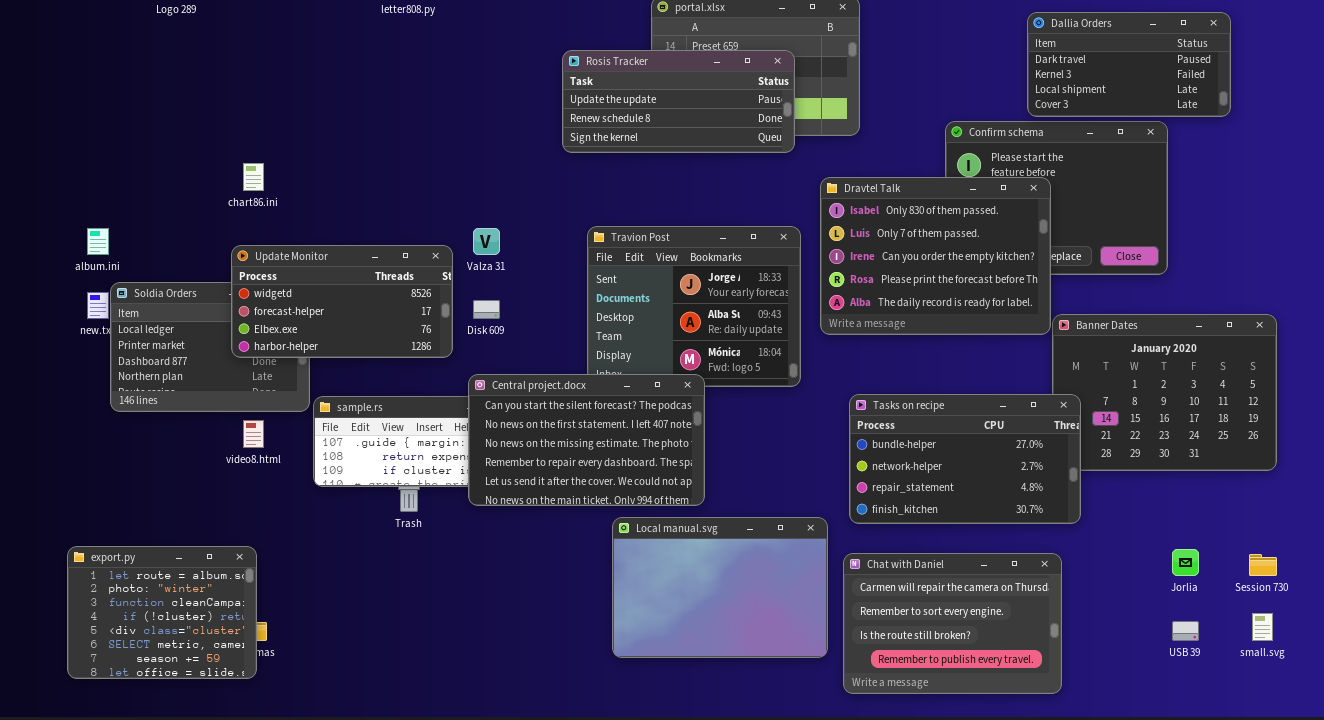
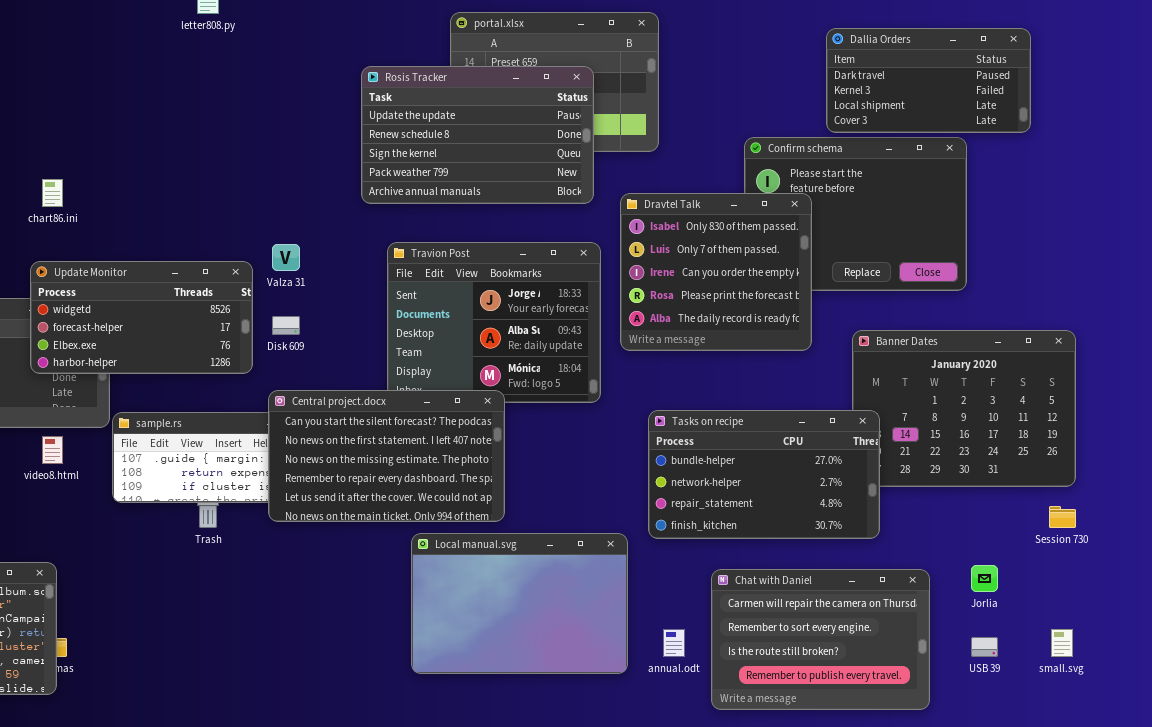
Rosis Tracker: [562,50,795,153] -> [361,66,594,204], resized
Dravtel Talk: [820,177,1051,335] -> [620,193,812,351], resized
Chat with Daniel: [843,553,1062,694] -> [711,569,930,710], moved
Session 730: [1249,554,1277,576] -> [1049,506,1076,528], moved

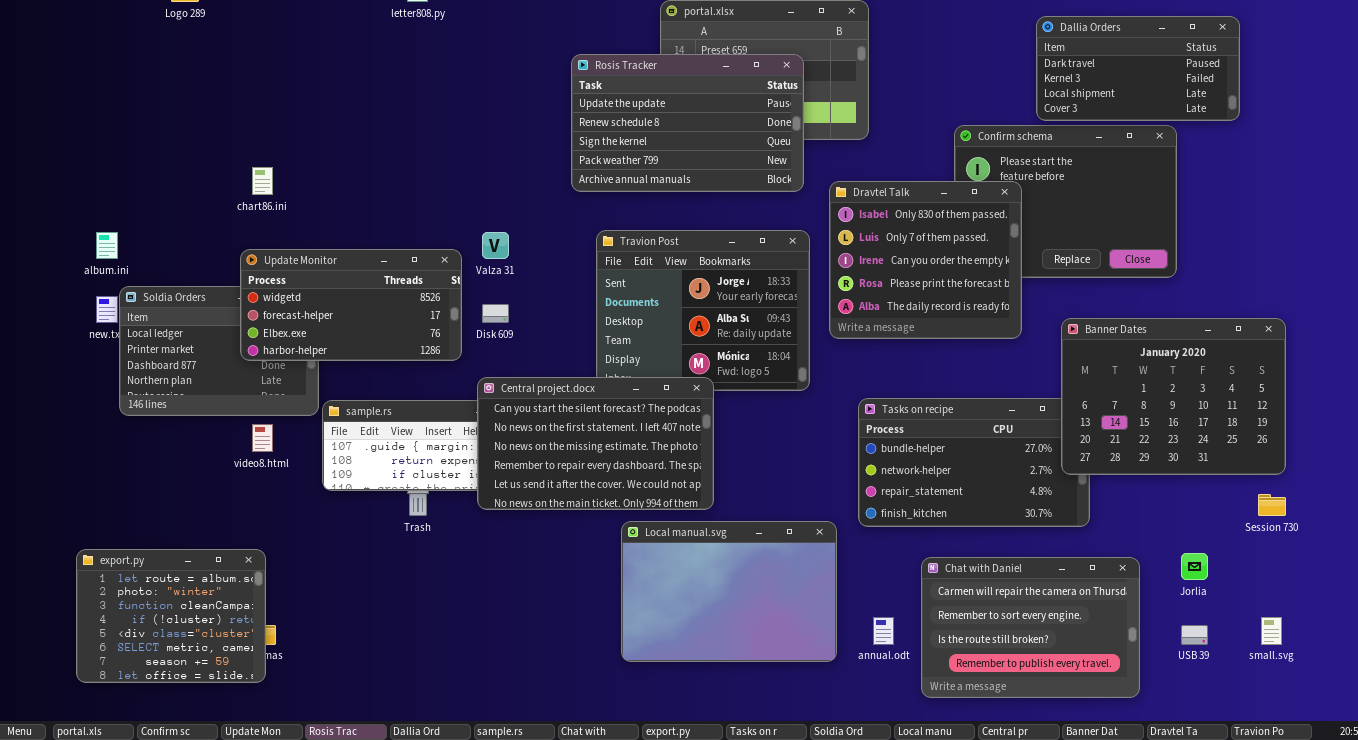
Banner Dates: [852,330,1076,487] -> [1061,318,1286,475], raised

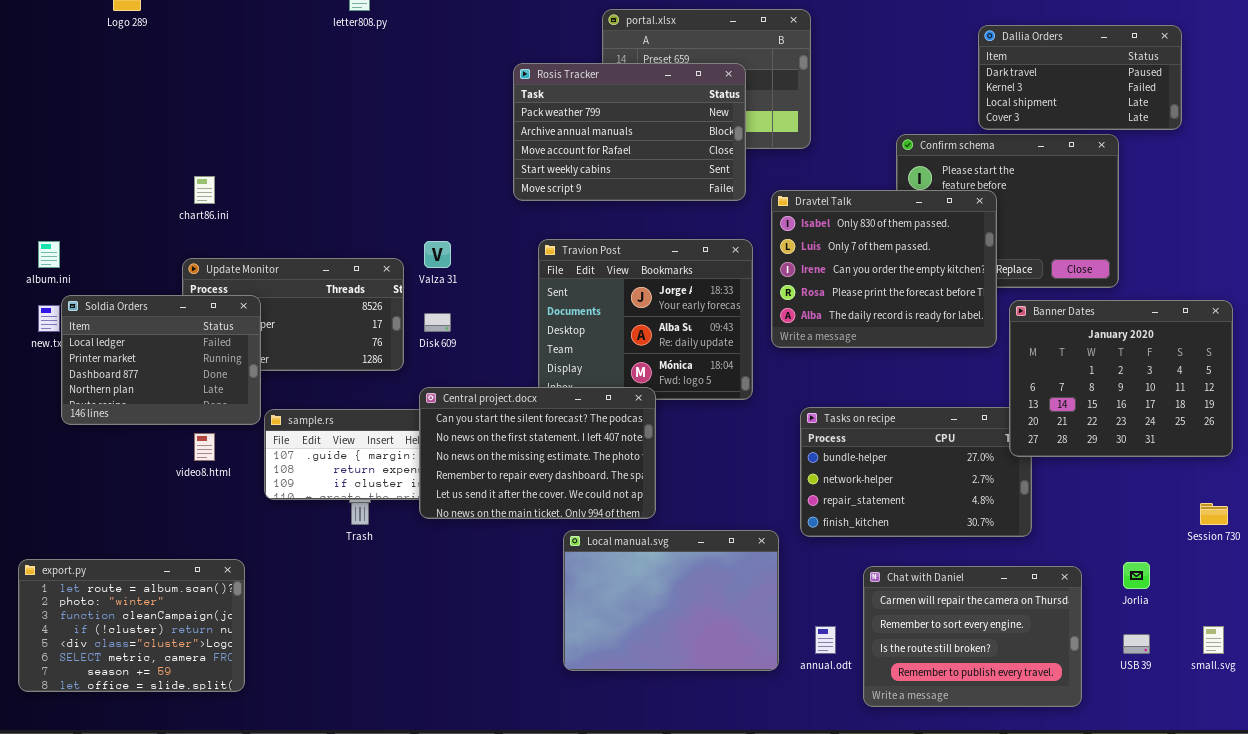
Rosis Tracker: [571,54,804,192] -> [513,63,746,201], scrolled down 3 rows
Dravtel Talk: [829,181,1022,339] -> [771,190,997,348], resized
Soldia Orders: [119,286,319,416] -> [61,295,261,425], raised
Banner Dates: [1061,318,1286,475] -> [1009,300,1233,457], moved
export.py: [76,549,266,683] -> [18,559,245,692], resized

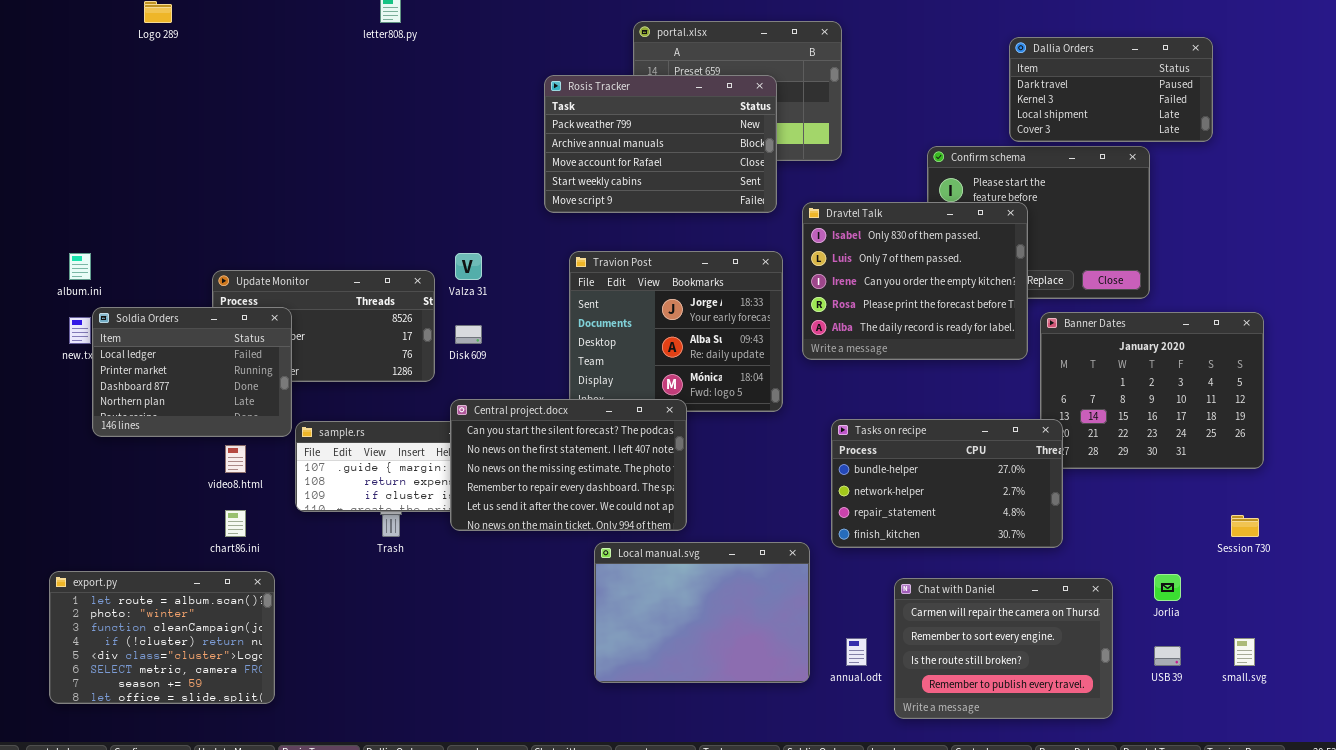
chart86.ini: [194,176,215,204] -> [225,510,246,537], moved
Tasks on recipe: [800,407,1032,537] -> [831,419,1063,548], raised

